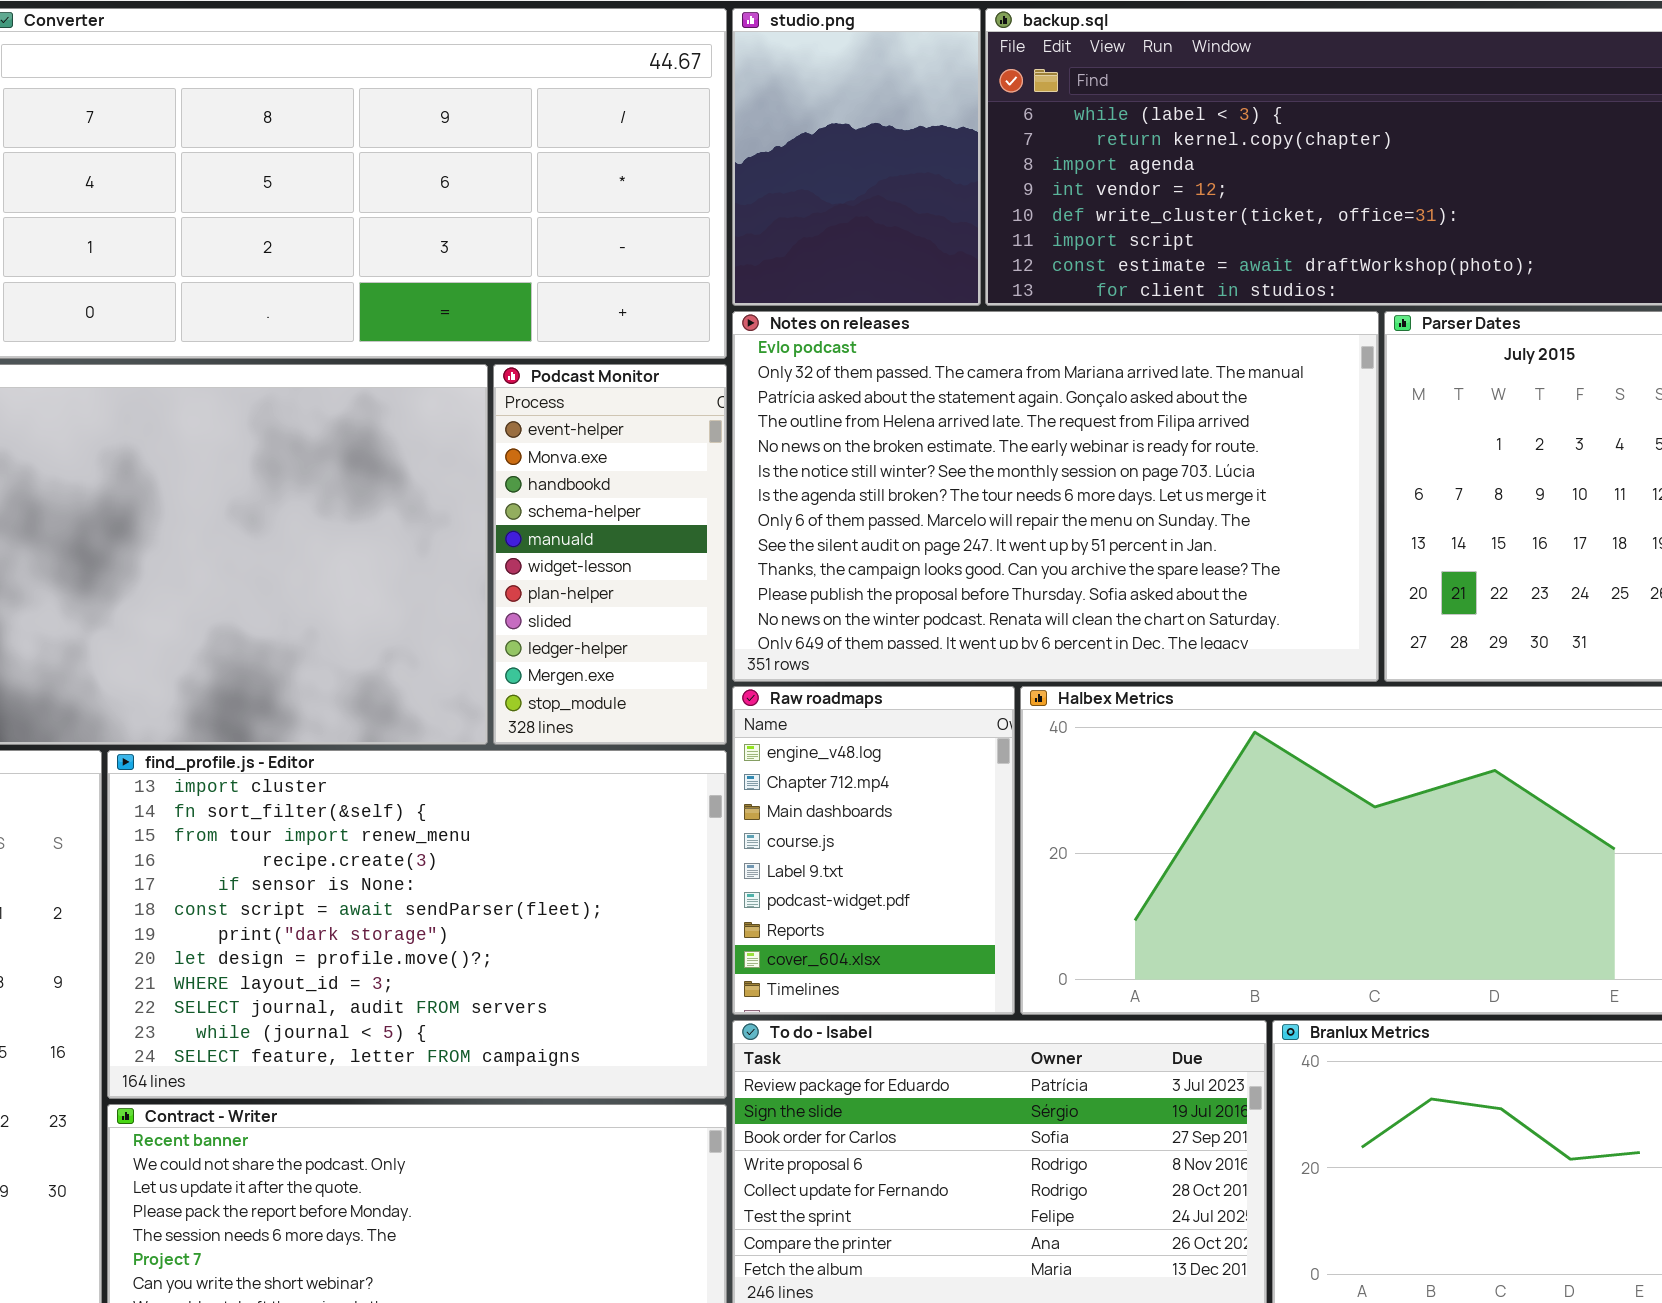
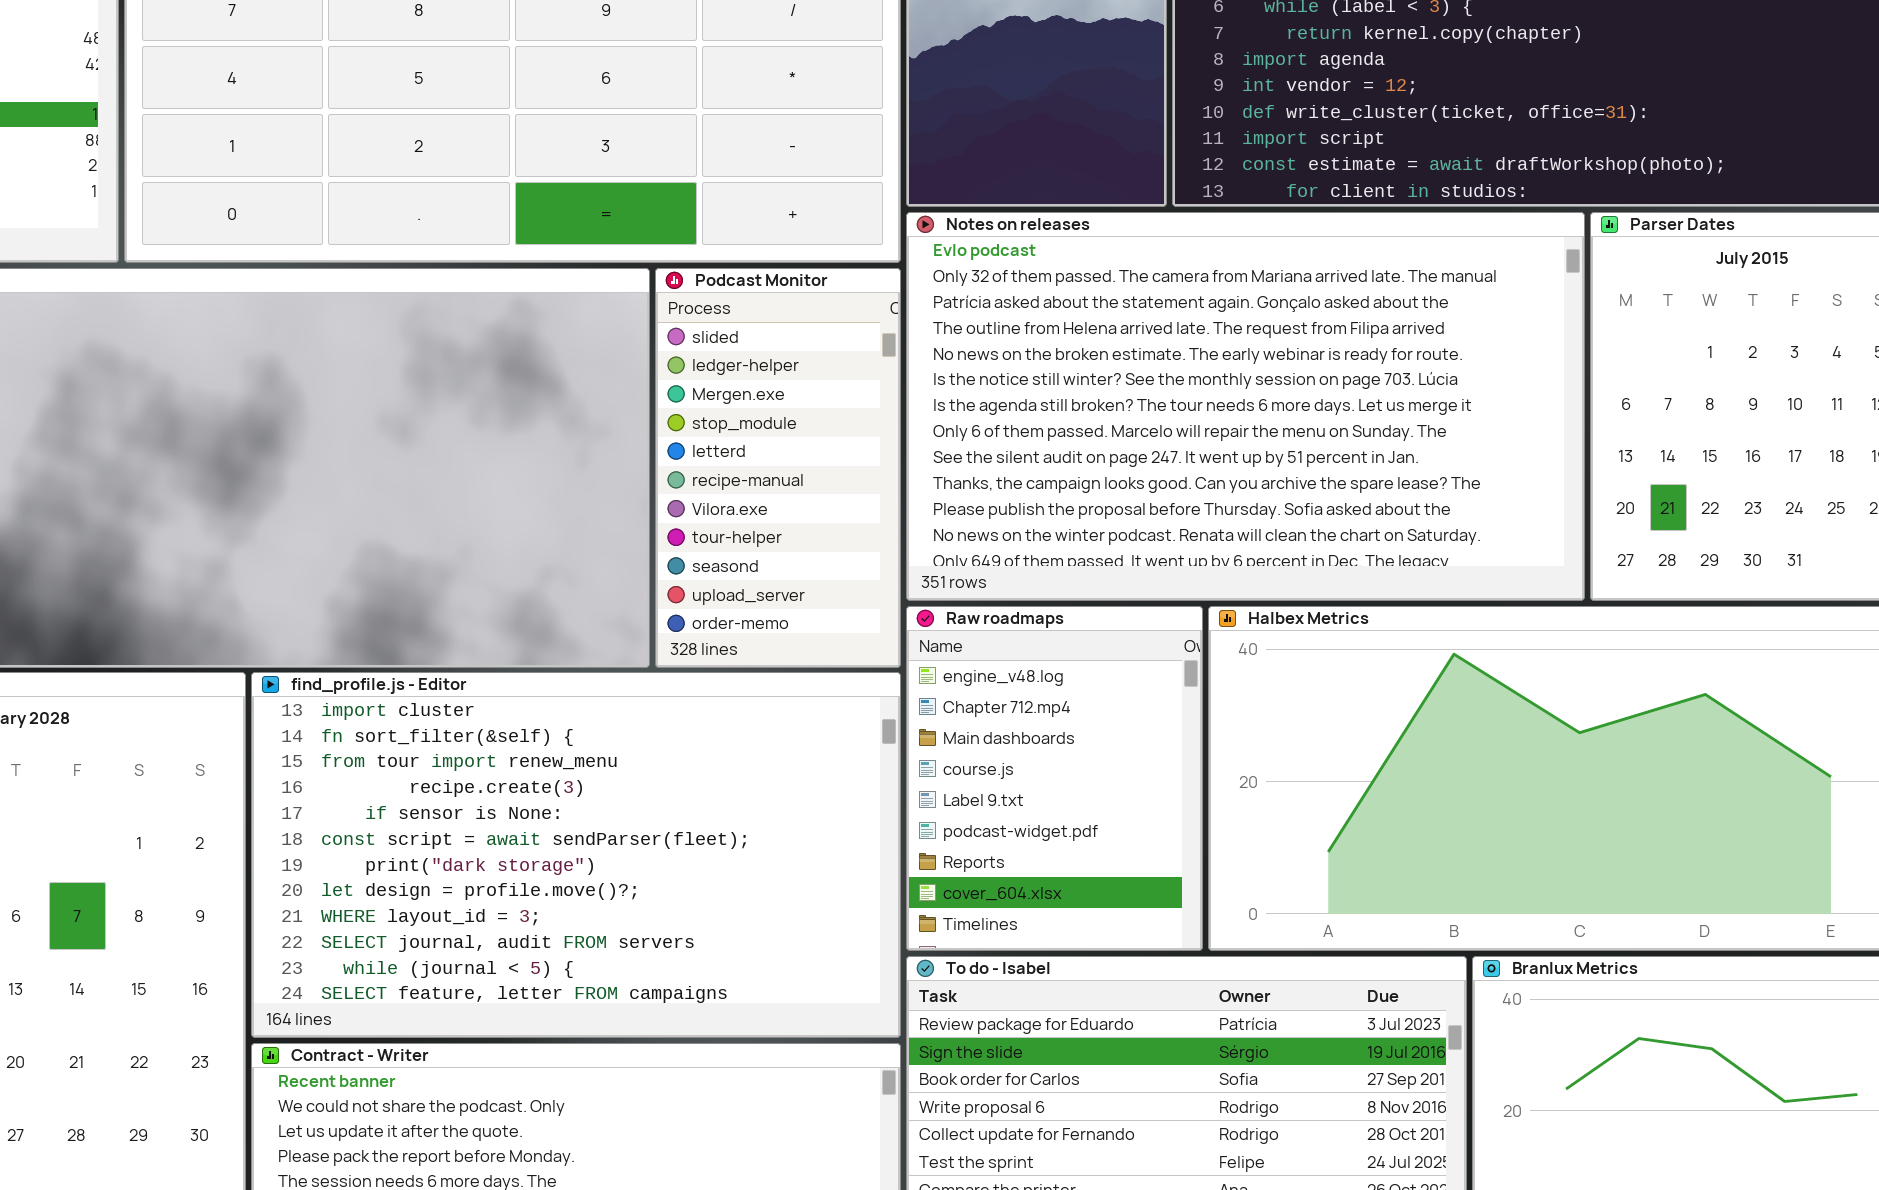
Podcast Monitor: [493,364,727,745] -> [655,268,901,668], scrolled down 7 rows

